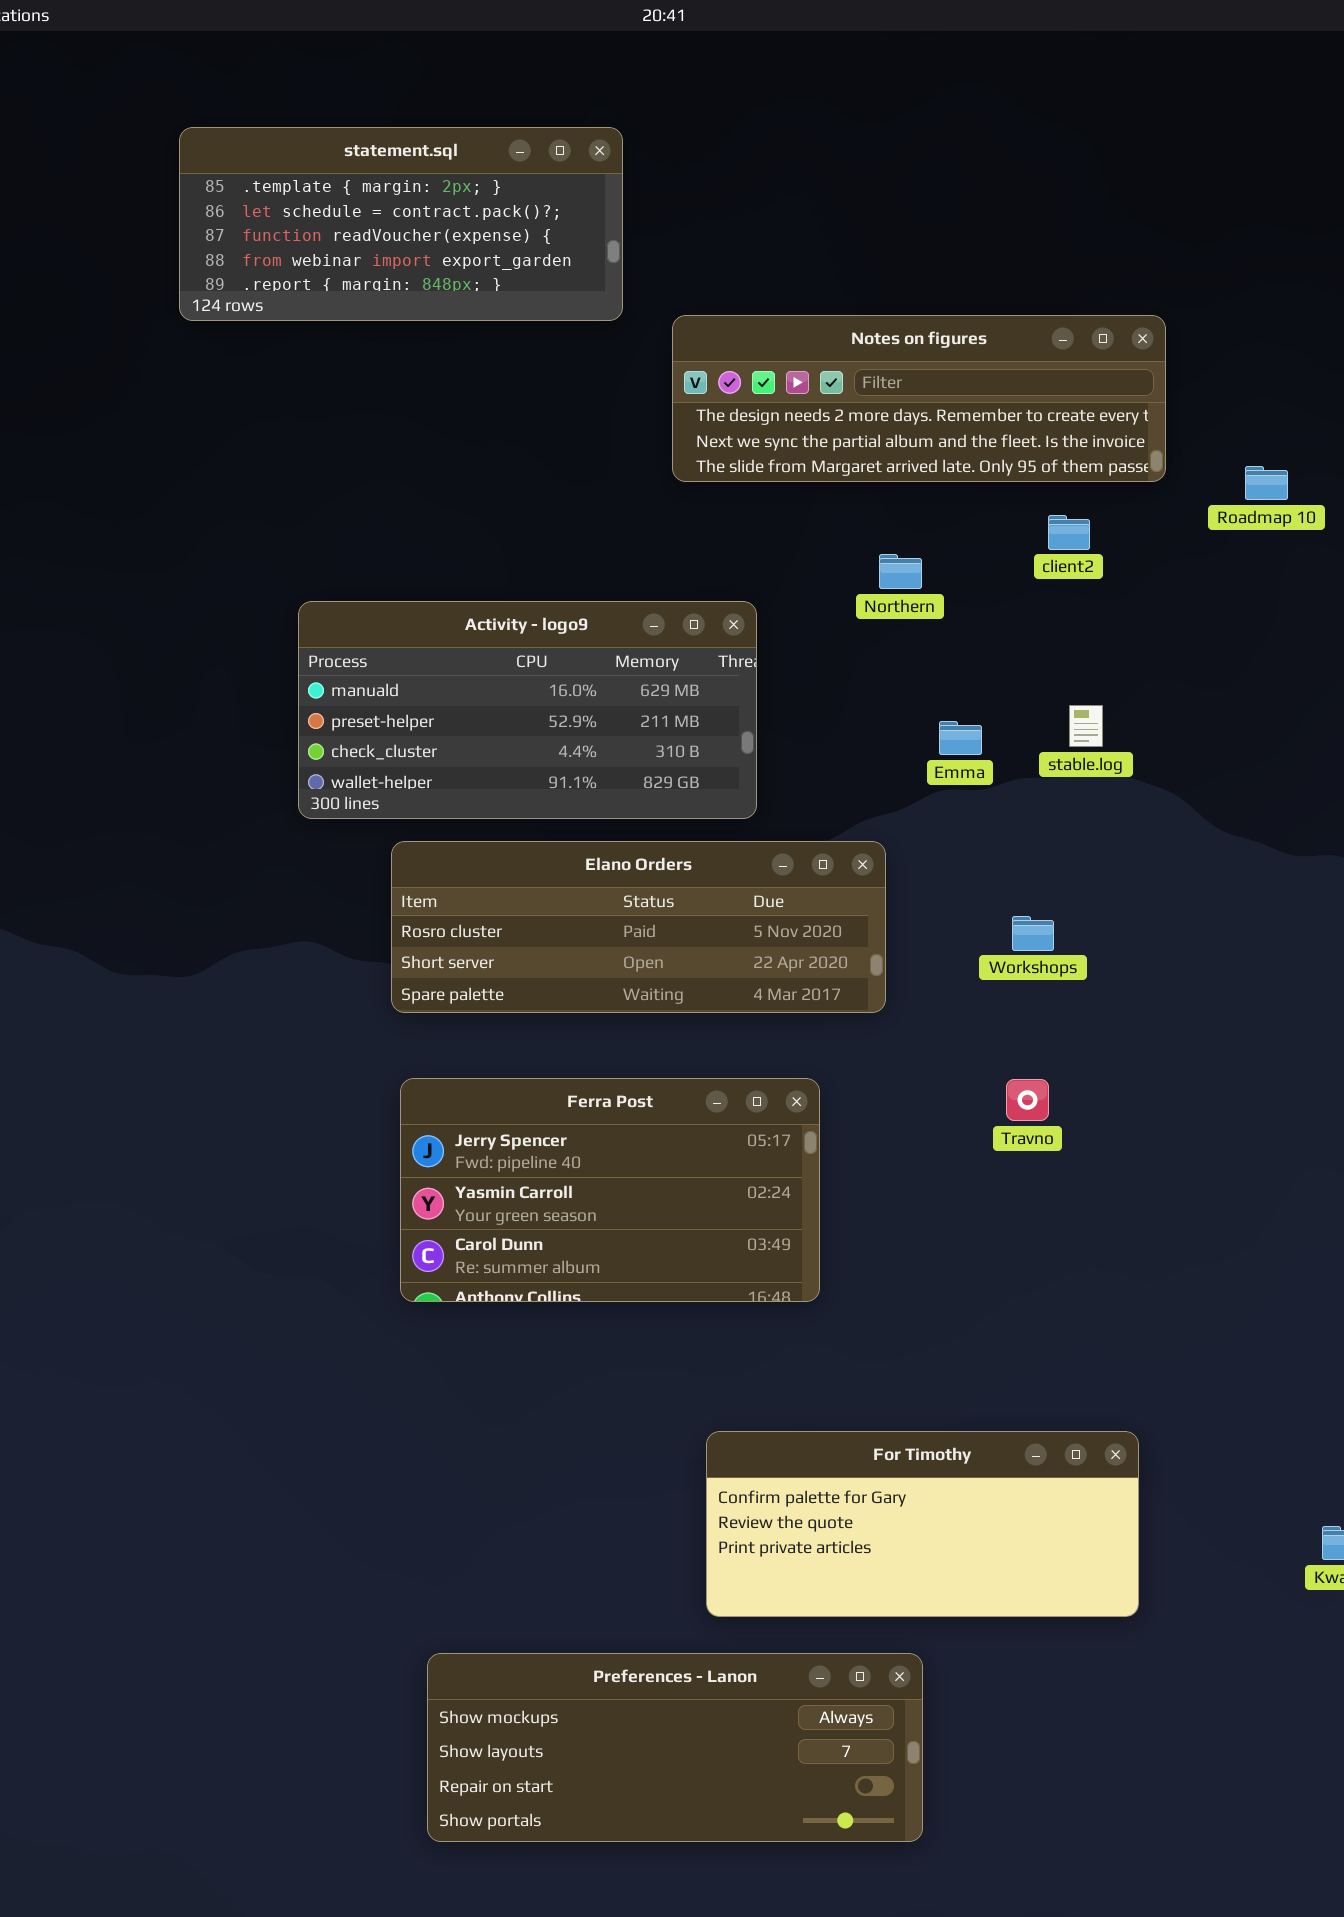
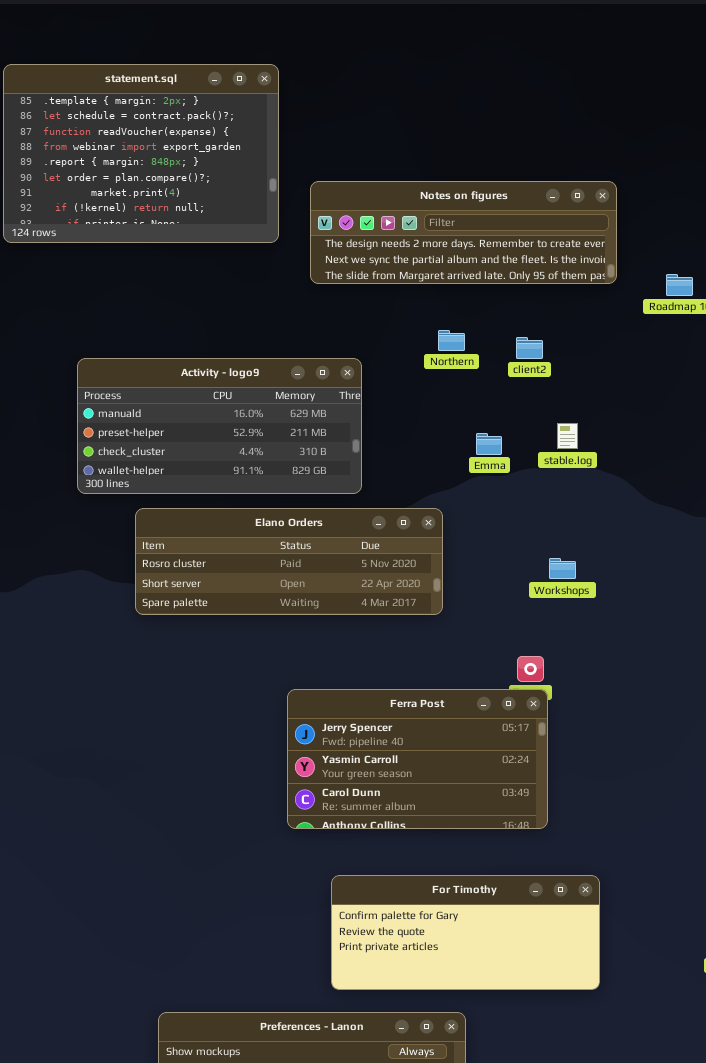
statement.sql: [179,127,623,321] -> [3,64,279,243], resized
client2: [1048,515,1090,550] -> [516,337,543,359], moved
Workshops: [1012,916,1054,951] -> [549,558,576,579], moved
Ferra Post: [400,1078,820,1302] -> [287,689,548,829], moved

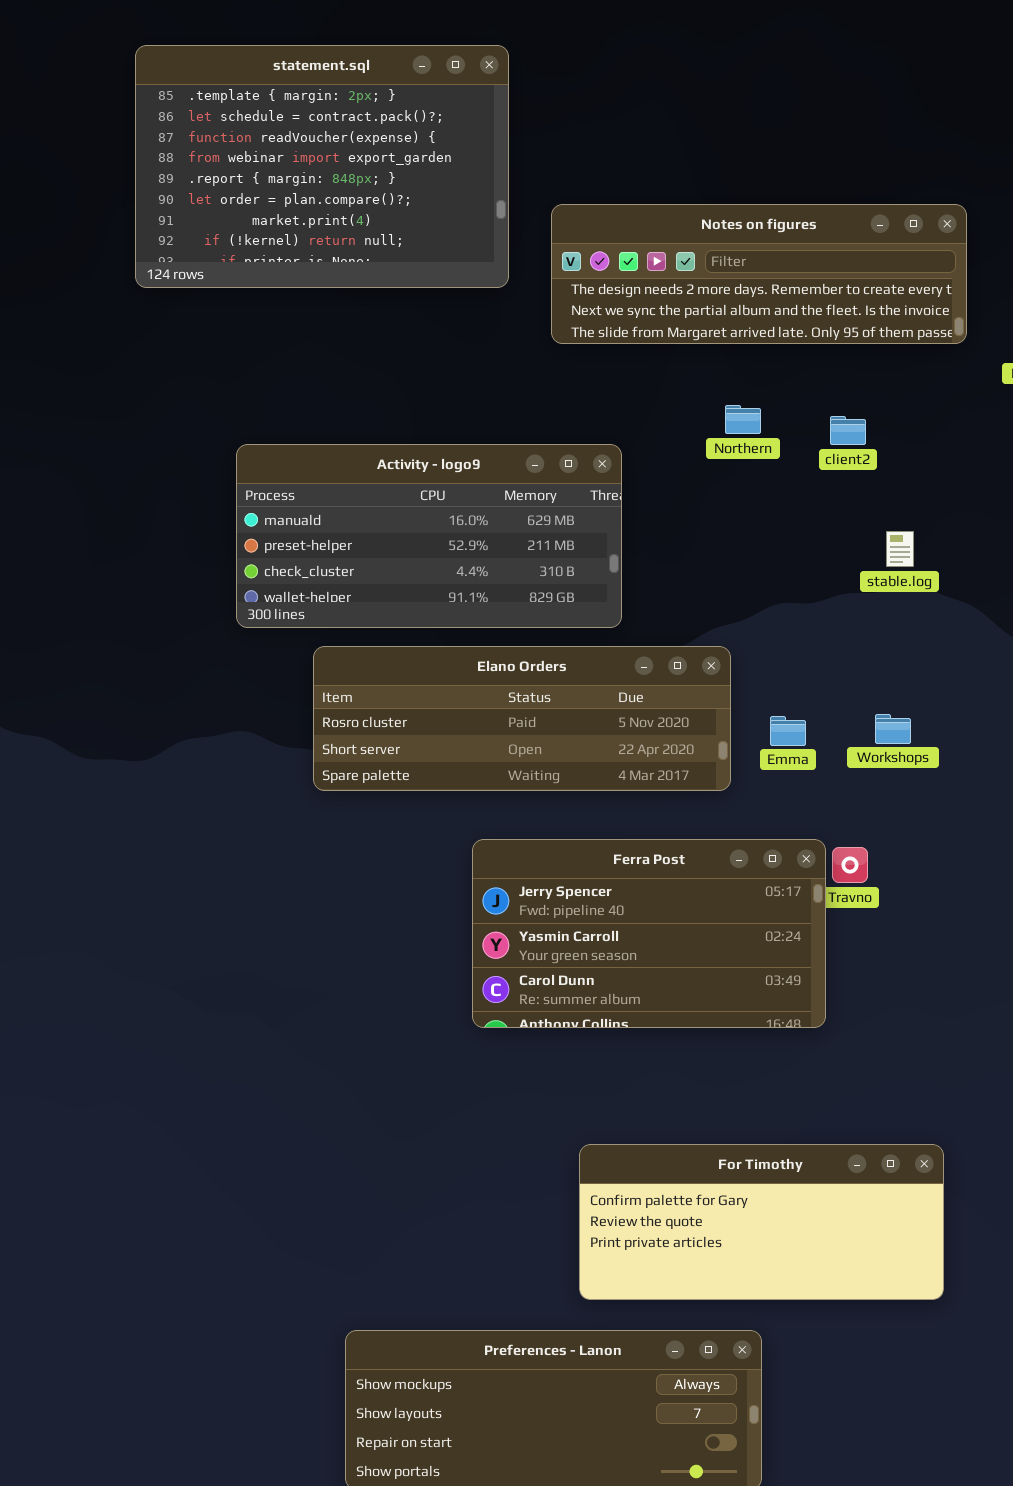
Emma: [476,433,502,455] -> [770,716,806,746], moved
Ferra Post: [287,689,548,829] -> [472,839,826,1028], moved

